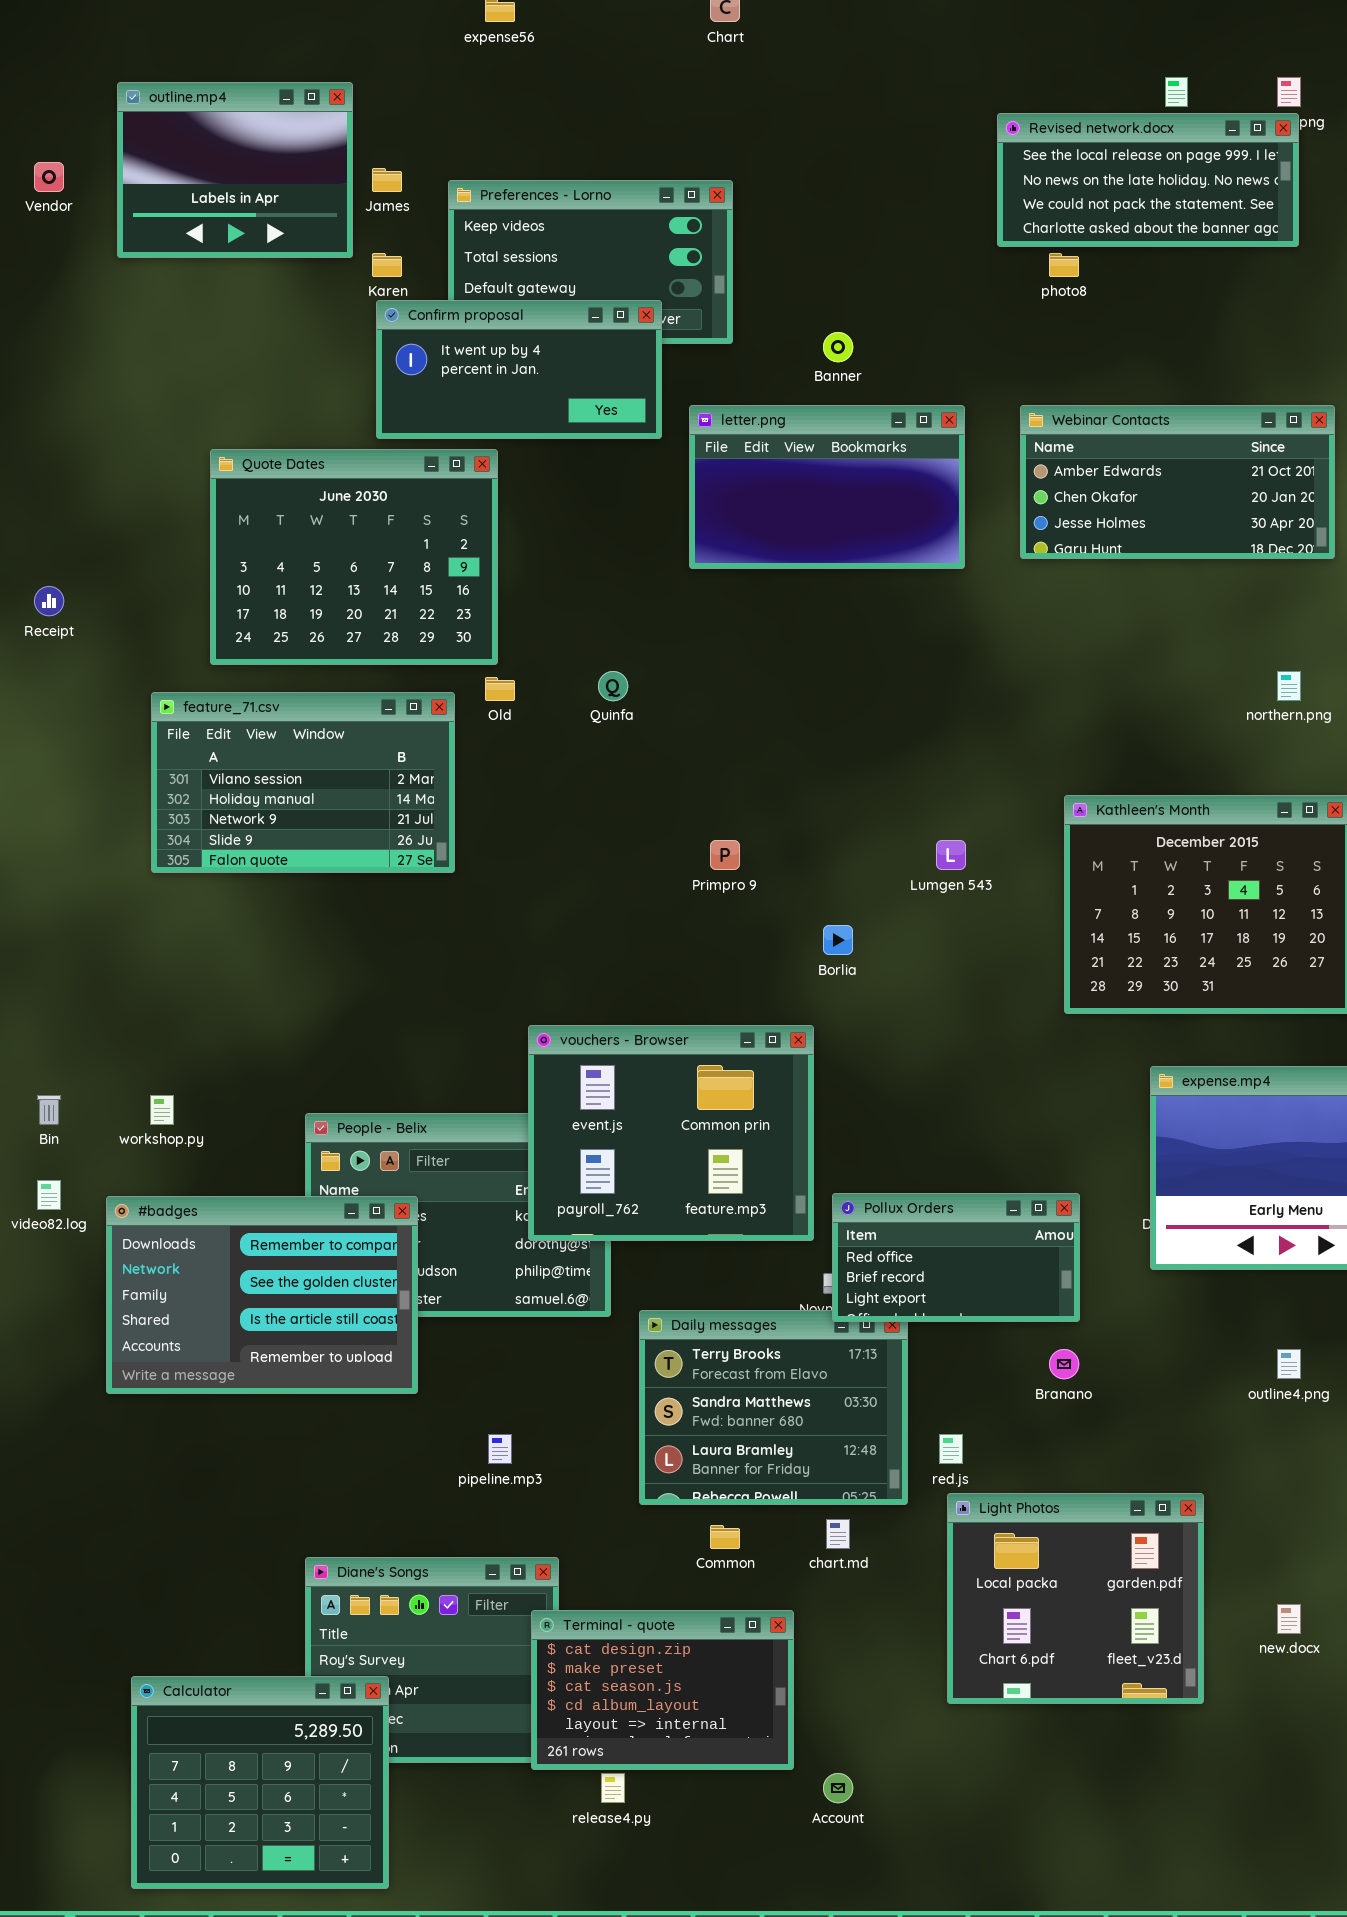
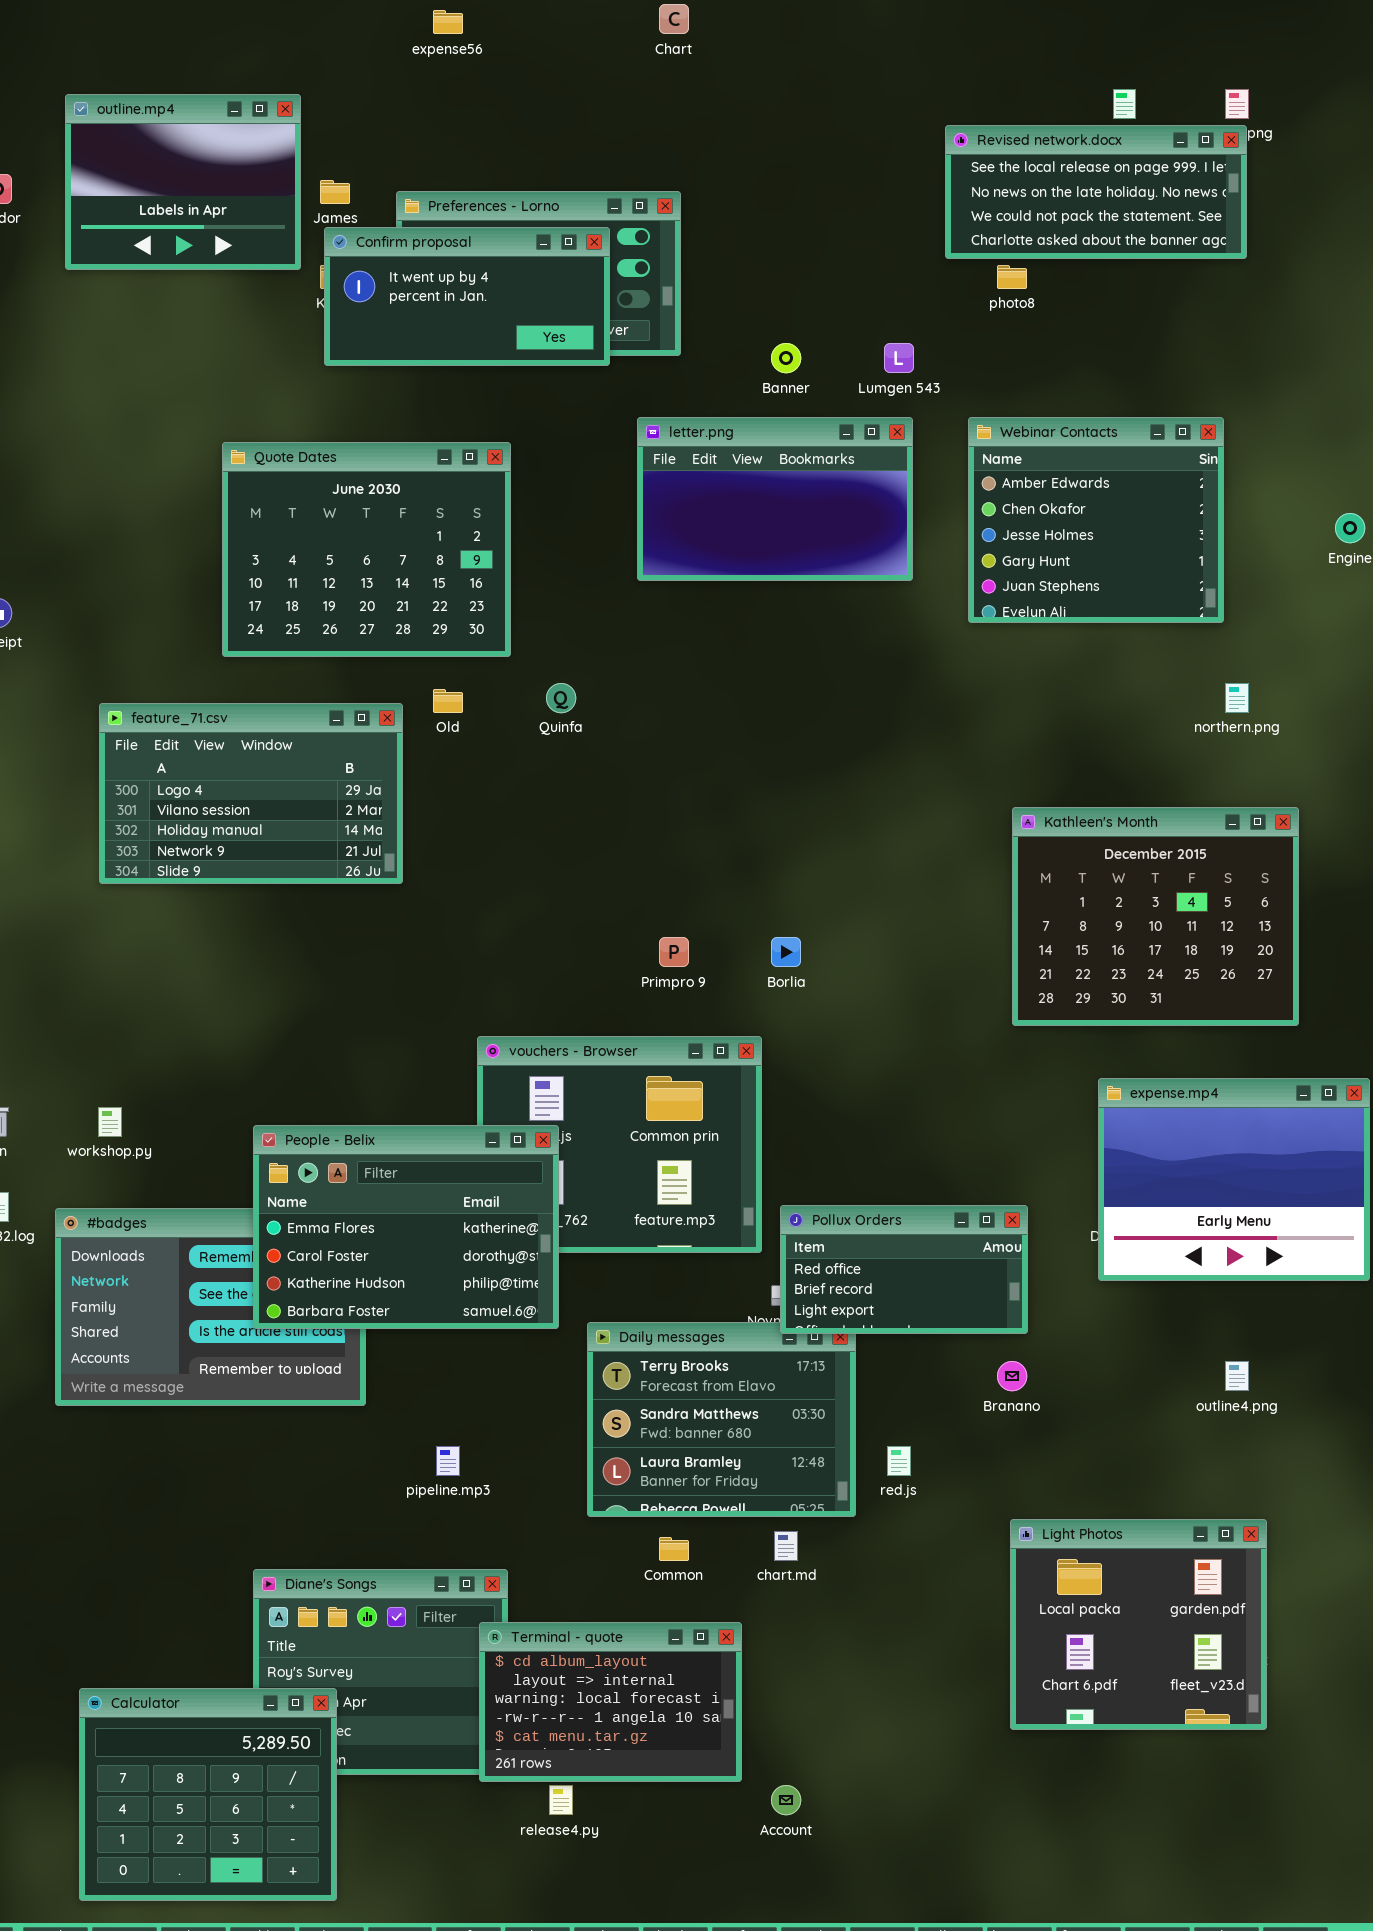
Confirm proposal: [376,300,662,439] -> [324,227,610,366], moved
Webinar Contacts: [1020,405,1335,559] -> [968,417,1224,623], resized
Quote Dates: [210,449,498,665] -> [222,442,511,657], moved
feature_71.csv: [151,692,455,873] -> [99,703,403,884], scrolled up 1 row
Primpro 9: [710,840,740,870] -> [659,937,689,967], moved
Lumgen 543: [936,840,966,870] -> [884,343,914,373], moved
People - Belix: [305,1113,611,1317] -> [253,1125,559,1329], raised
Light Photos: [947,1493,1204,1704] -> [1010,1519,1267,1730], moved
Terminal - quote: [531,1610,794,1770] -> [479,1622,742,1782], scrolled down 3 rows

